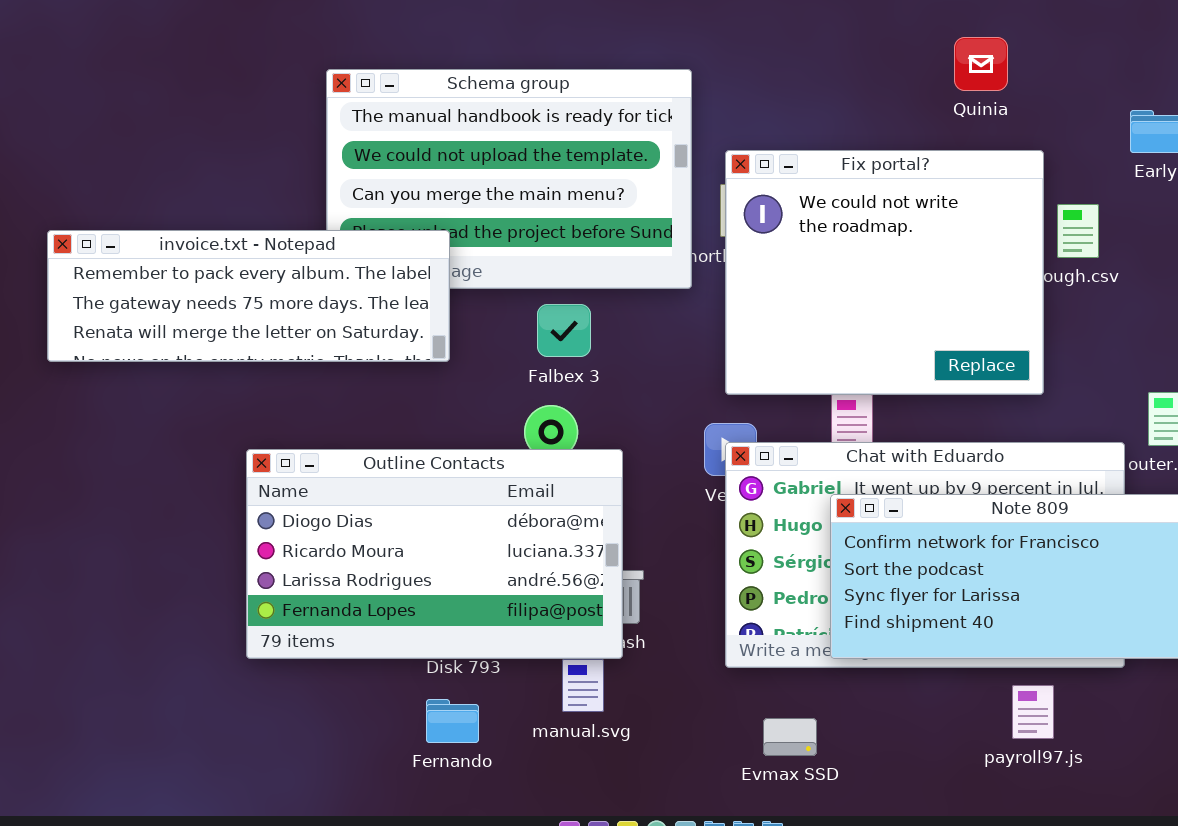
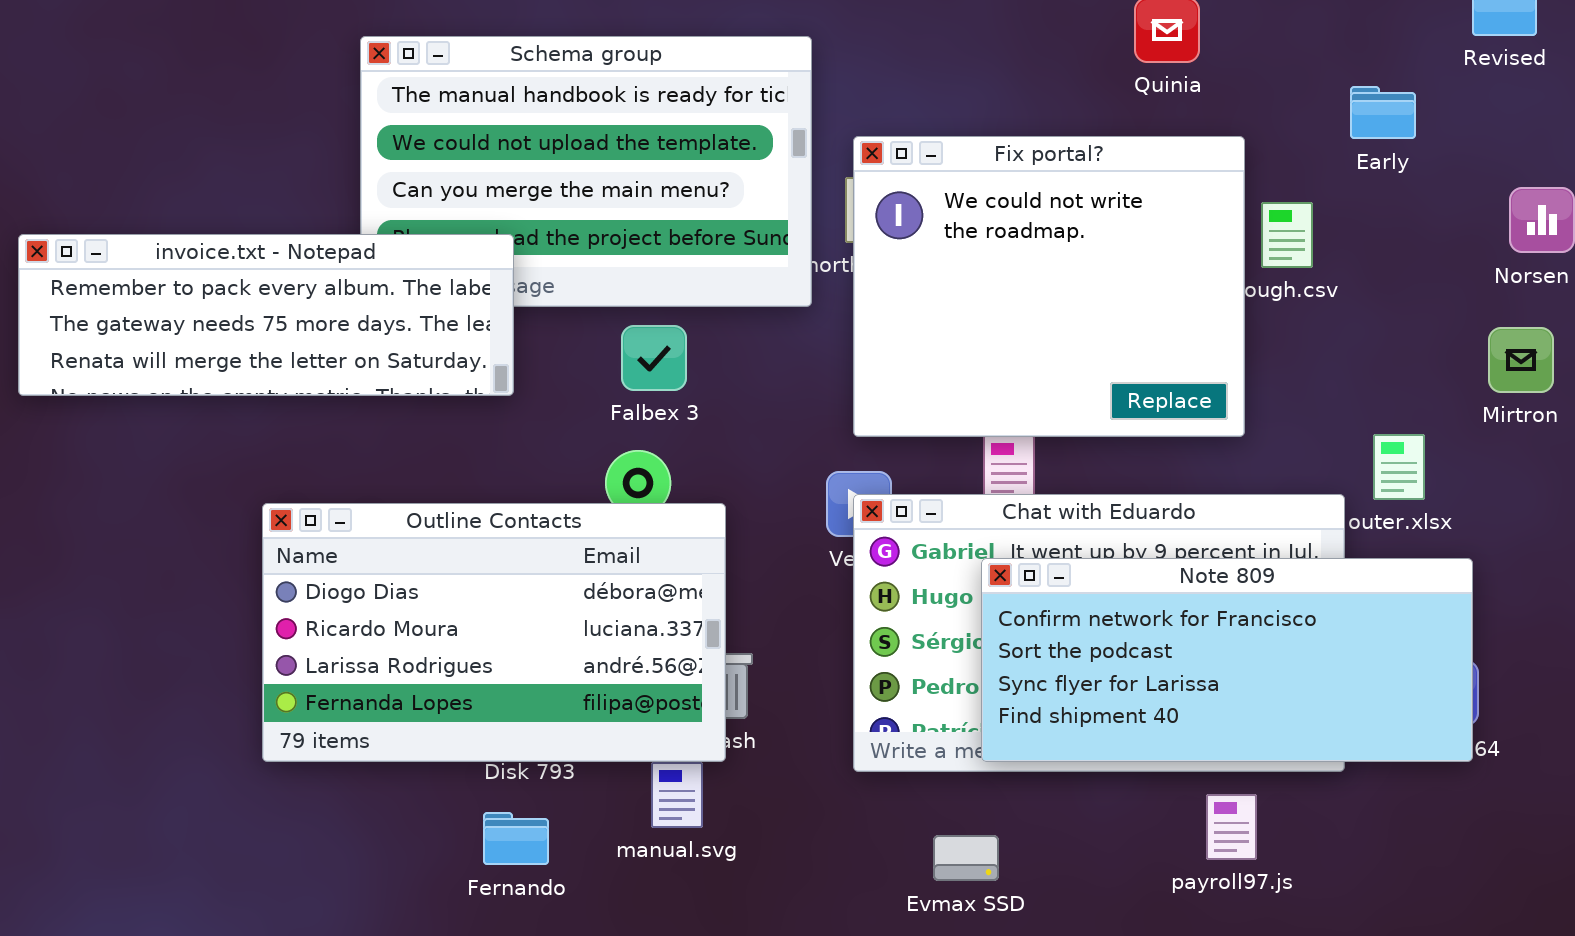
Evmax SSD: [763,718,817,756] -> [933,835,999,881], moved

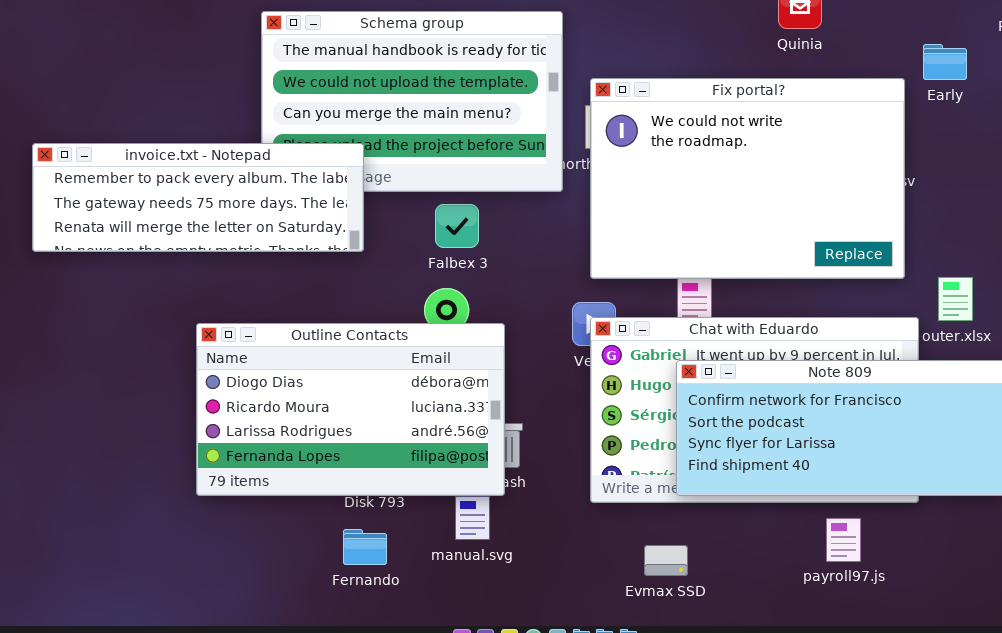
Fix portal?: [853,136,1245,437] -> [590,78,905,279], resized

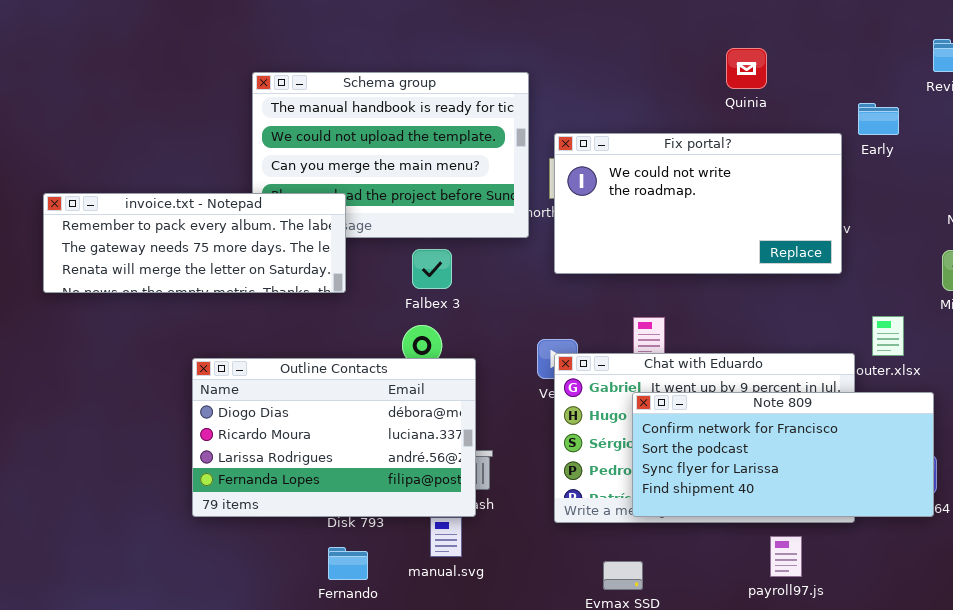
Fix portal?: [590,78,905,279] -> [554,133,842,274], resized

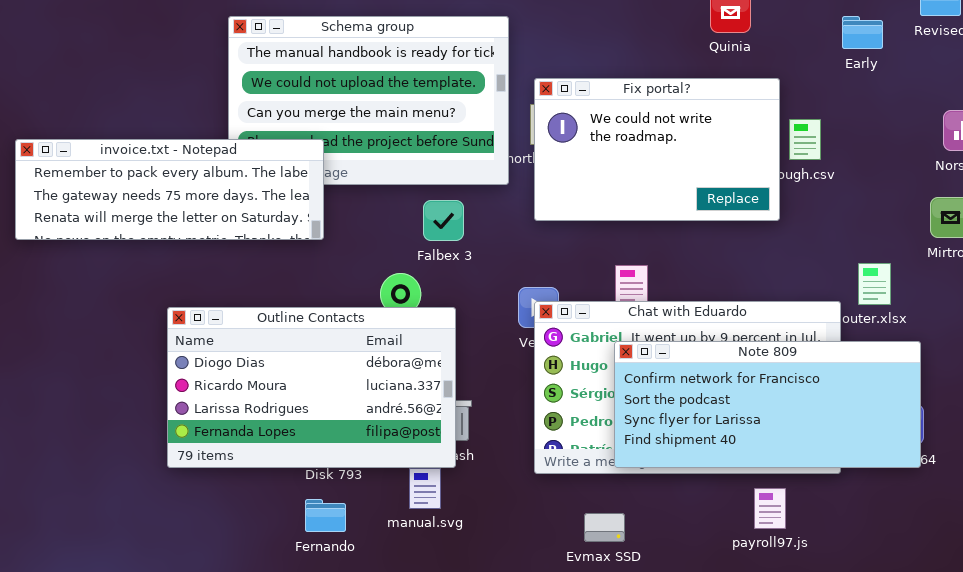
Early: [858,103,899,135] -> [842,16,883,49], moved
Fix portal?: [554,133,842,274] -> [534,78,780,221], resized
Falbex 3: [412,249,452,289] -> [423,200,464,241], moved

